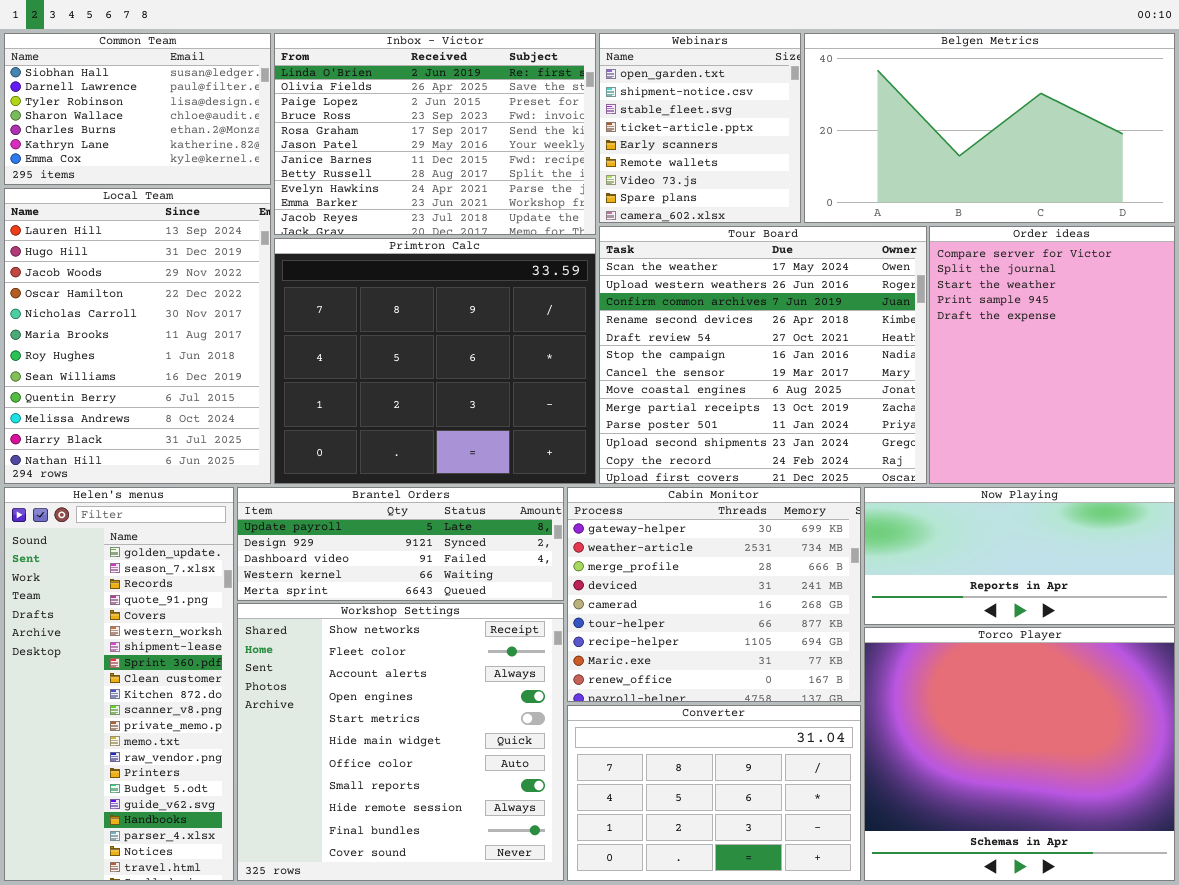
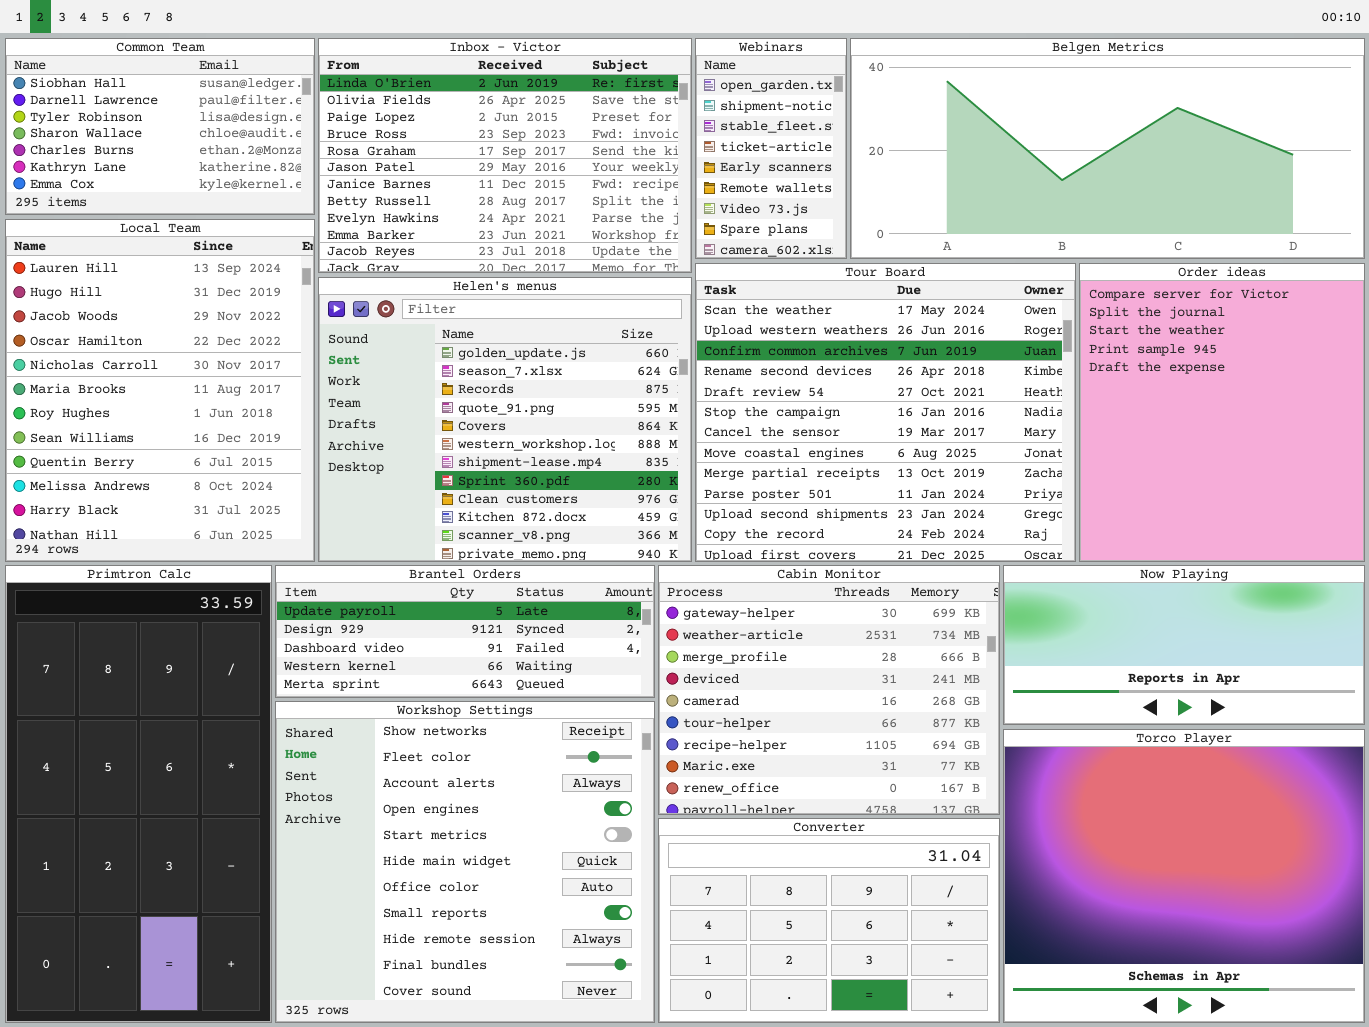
Webinars: [599,33,801,223] -> [695,38,847,259], resized
Belgen Metrics: [804,33,1175,223] -> [850,38,1365,259], resized
Primtron Calc: [274,238,596,484] -> [5,565,272,1023], moved, resized
Helen's menus: [4,487,234,881] -> [318,277,692,562], moved, resized

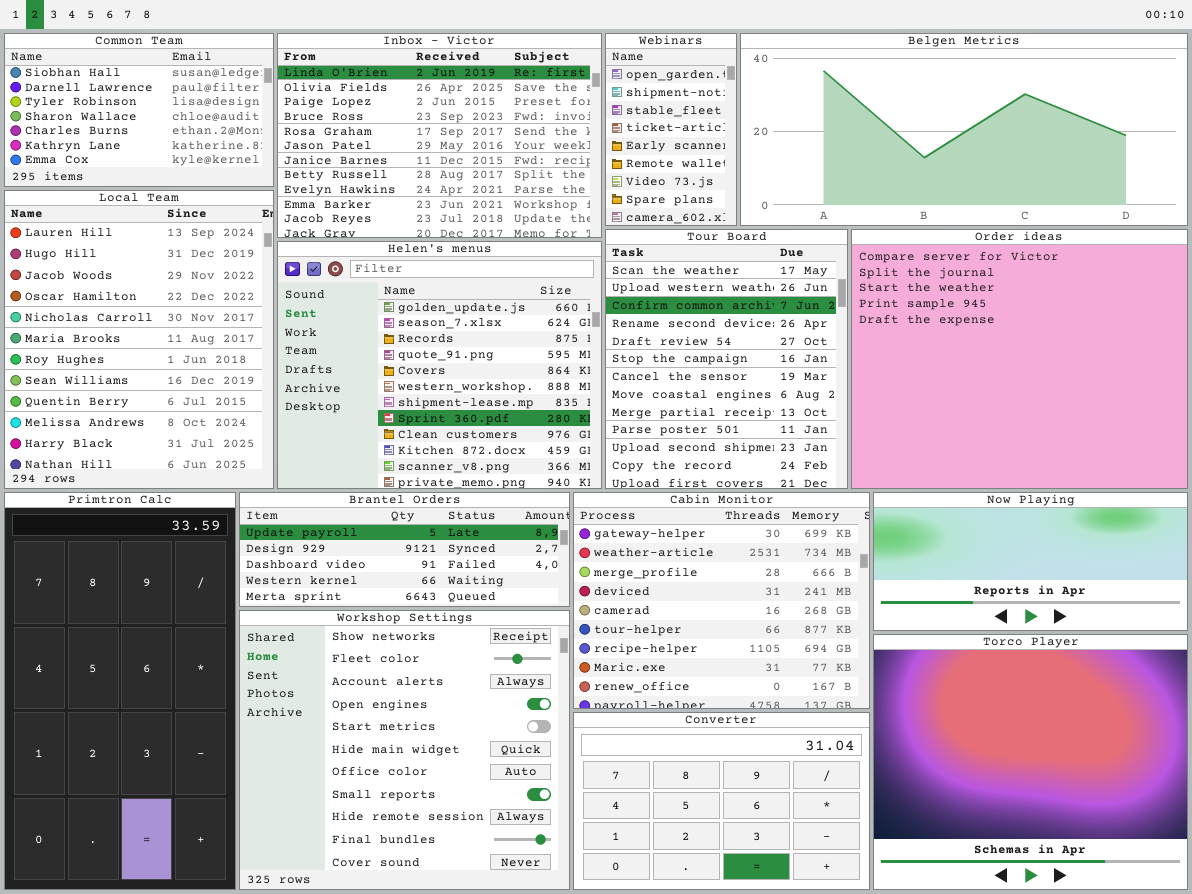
Tour Board: [695,263,1076,562] -> [605,229,848,489], resized
Order ideas: [1079,263,1365,562] -> [851,229,1188,489], resized

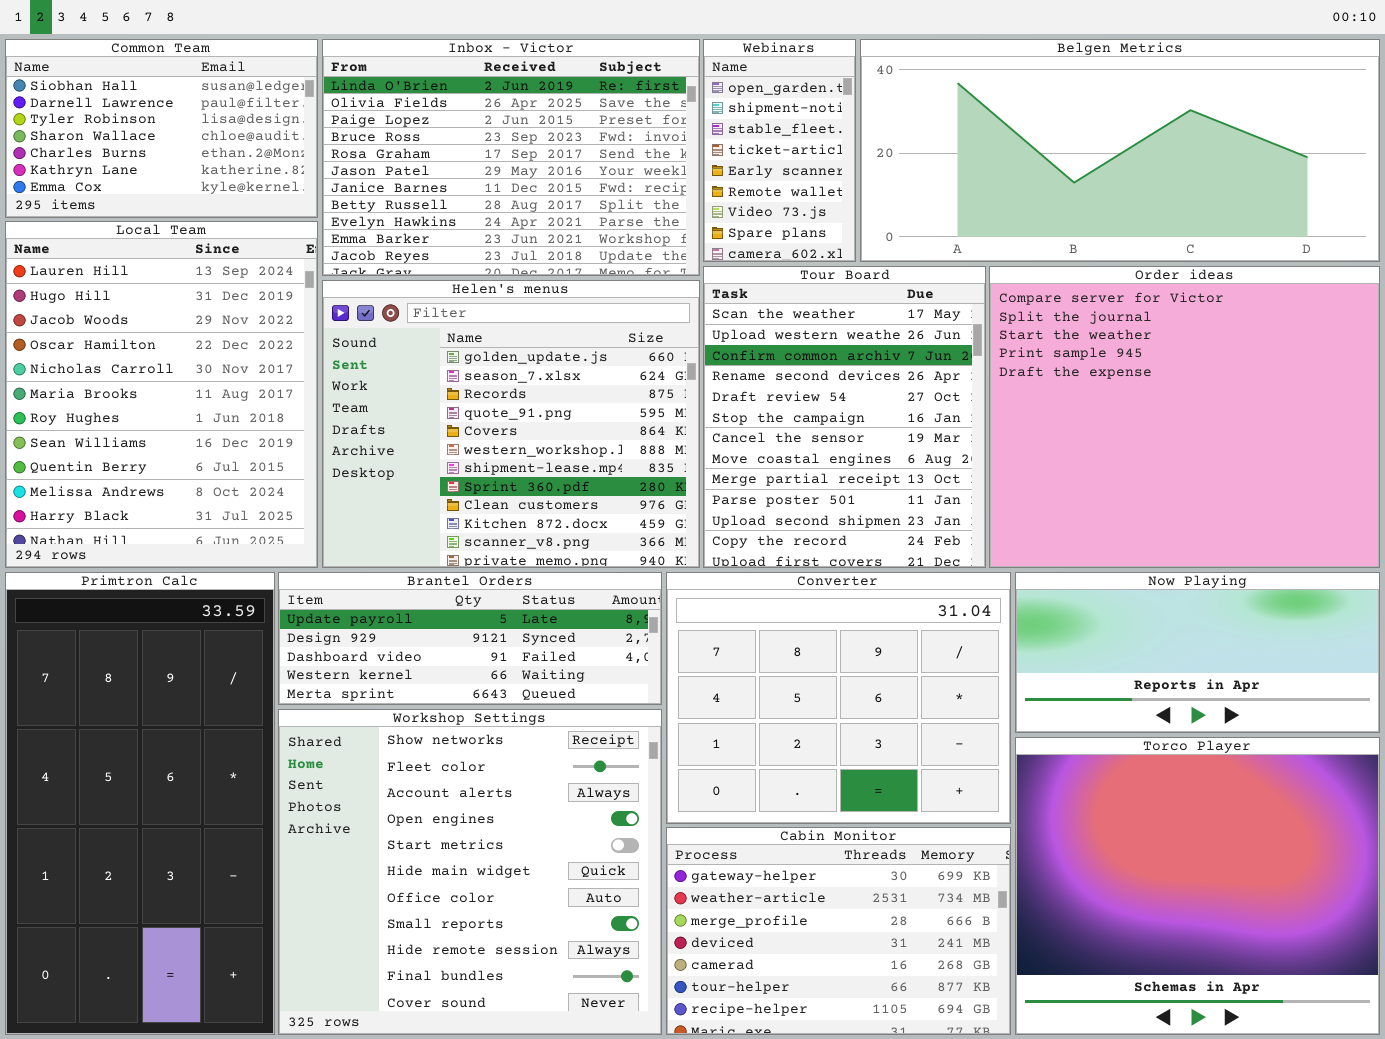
Cabin Monitor: [573,492,870,709] -> [666,827,1011,1035], moved, resized
Converter: [573,712,870,890] -> [666,572,1011,824], moved, resized

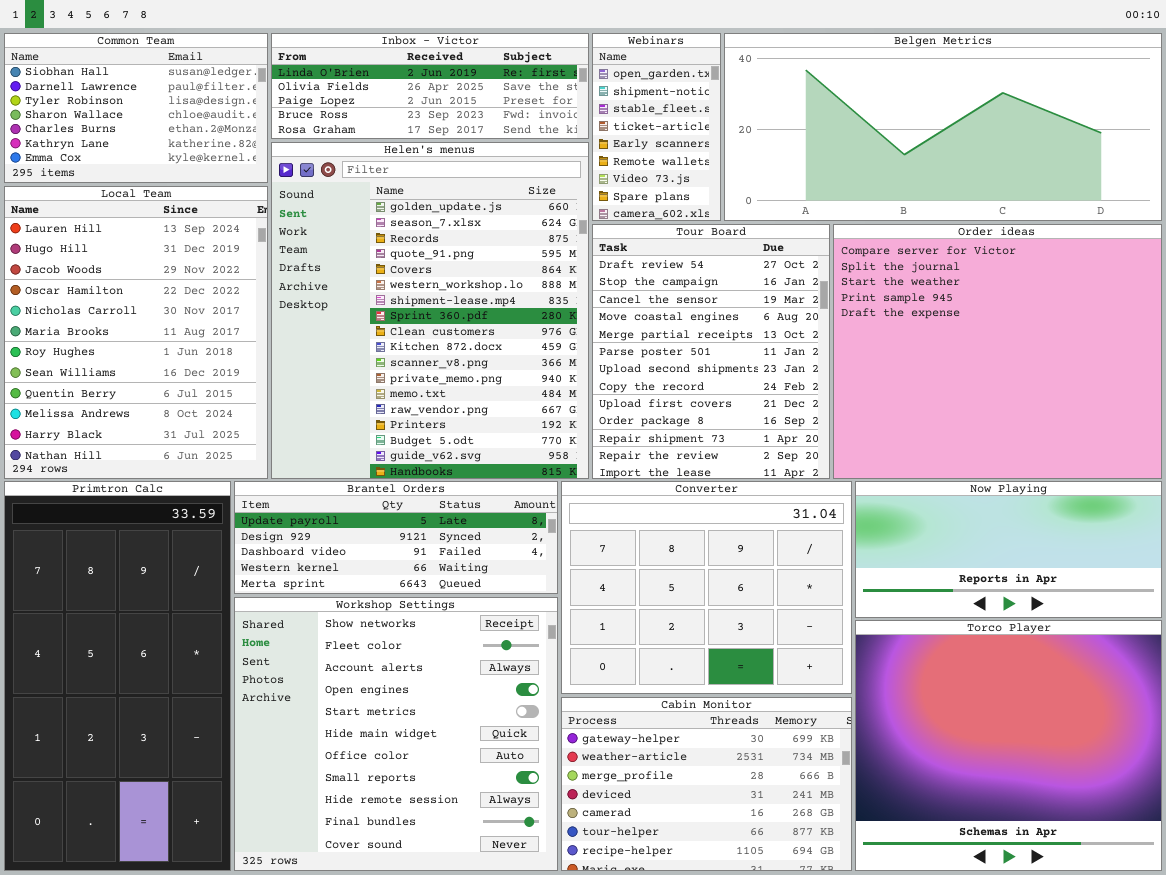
Inbox - Victor: [322,39,700,276] -> [271,33,589,139], resized
Tour Board: [703,266,986,568] -> [592,224,830,479], scrolled down 4 rows
Helen's menus: [322,280,700,568] -> [271,142,589,479], resized

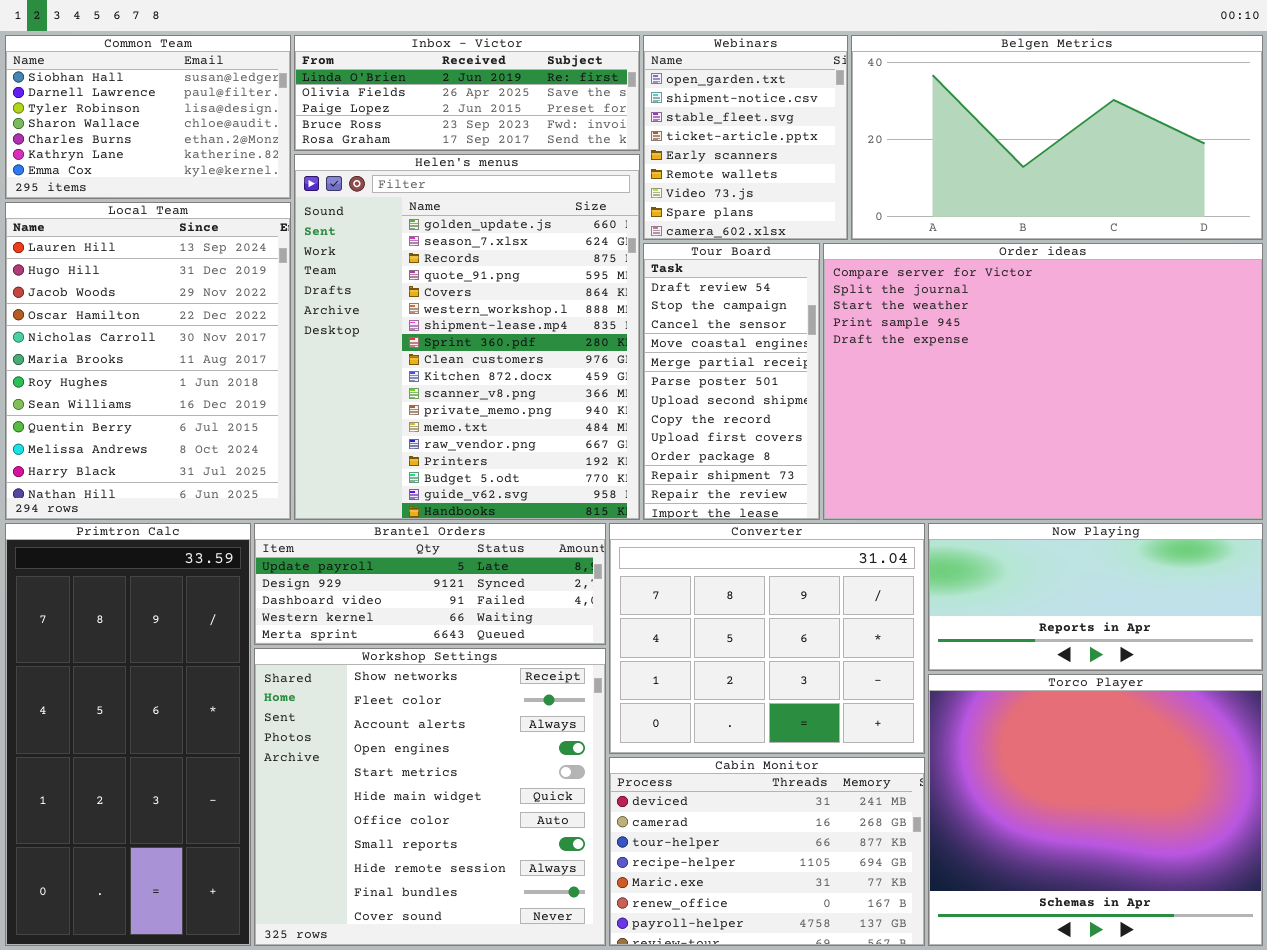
Webinars: [592,33,721,221] -> [643,35,848,240], resized
Belgen Metrics: [724,33,1162,221] -> [851,35,1263,240], resized
Tour Board: [592,224,830,479] -> [643,243,820,520], resized
Order ideas: [833,224,1162,479] -> [823,243,1263,520], resized
Cabin Monitor: [561,697,852,871] -> [609,757,925,946], scrolled down 3 rows

